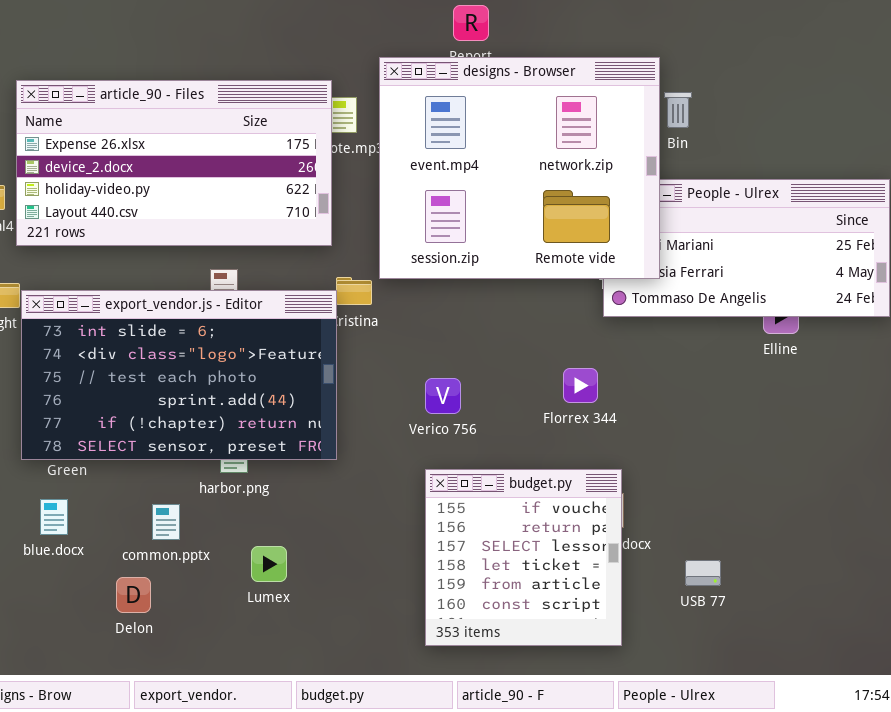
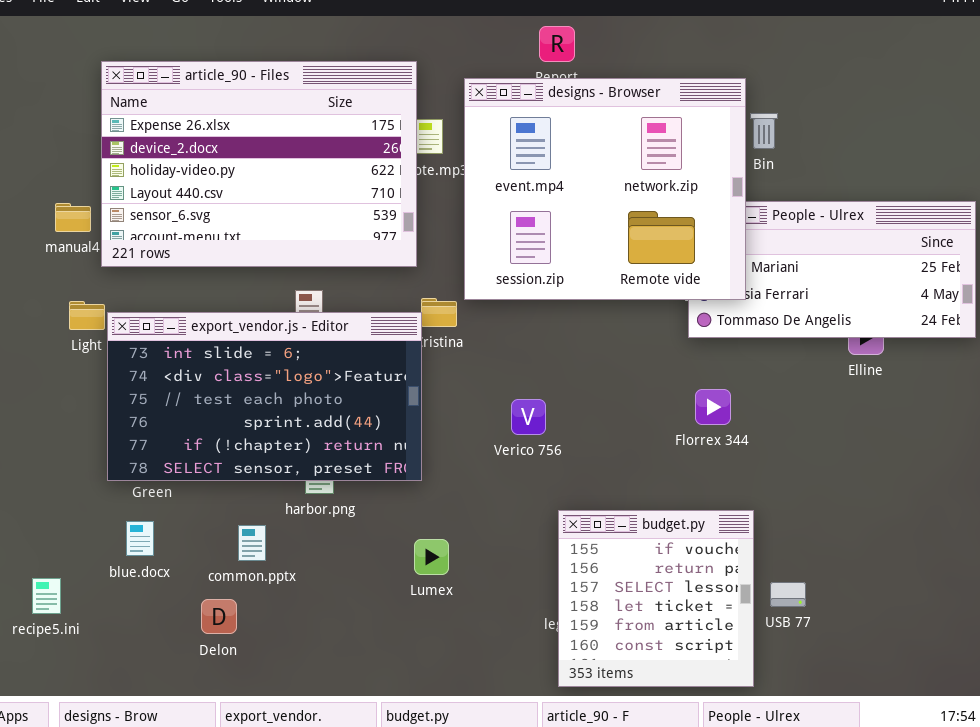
article_90 - Files: [16,80,332,246] -> [101,61,417,267], resized
Florrex 344: [563,368,598,403] -> [695,389,731,425], moved
budget.py: [425,469,622,646] -> [558,510,754,687], moved
Lumex: [251,546,287,582] -> [414,539,449,575], moved

